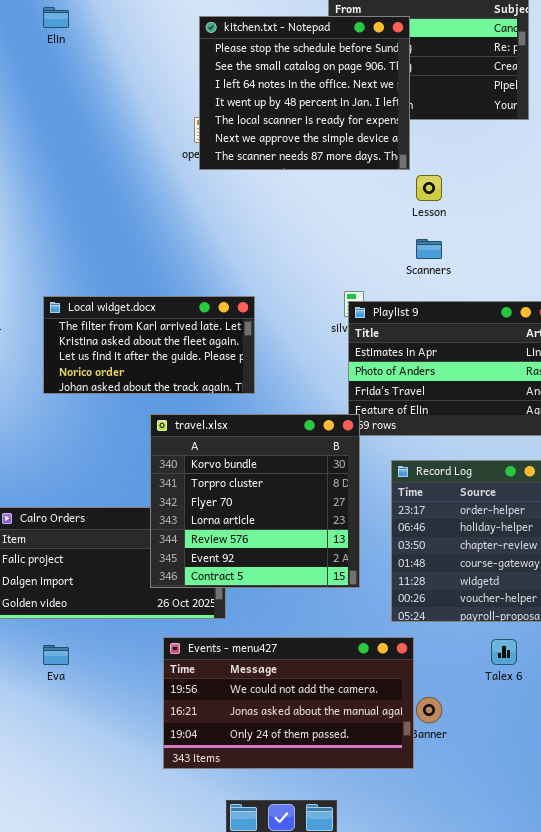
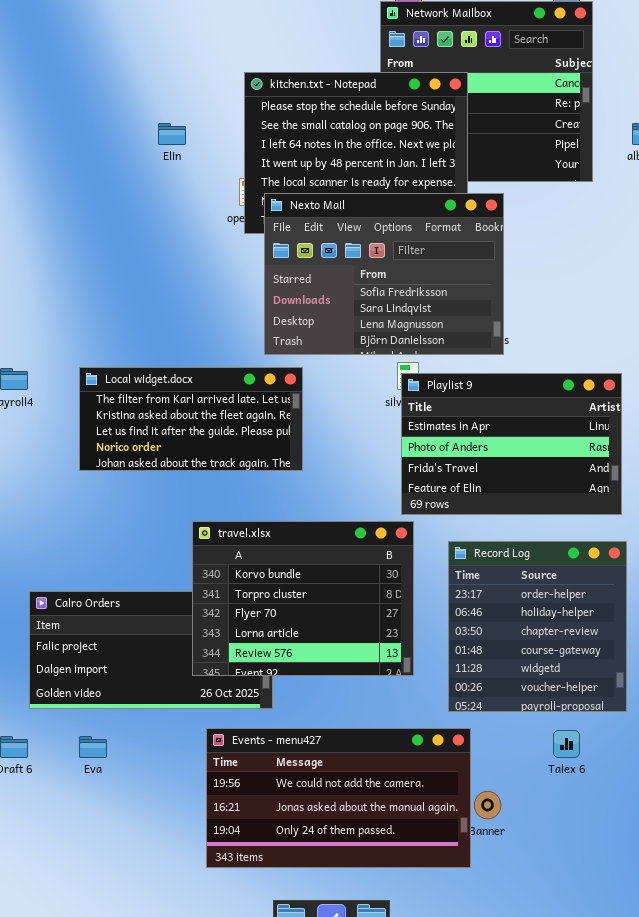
Elin: [43,7,69,28] -> [158,123,186,145], moved
Nexto Mail: none -> [264,193,504,355], opened
travel.xlsx: [150,414,360,588] -> [192,521,414,676], resized

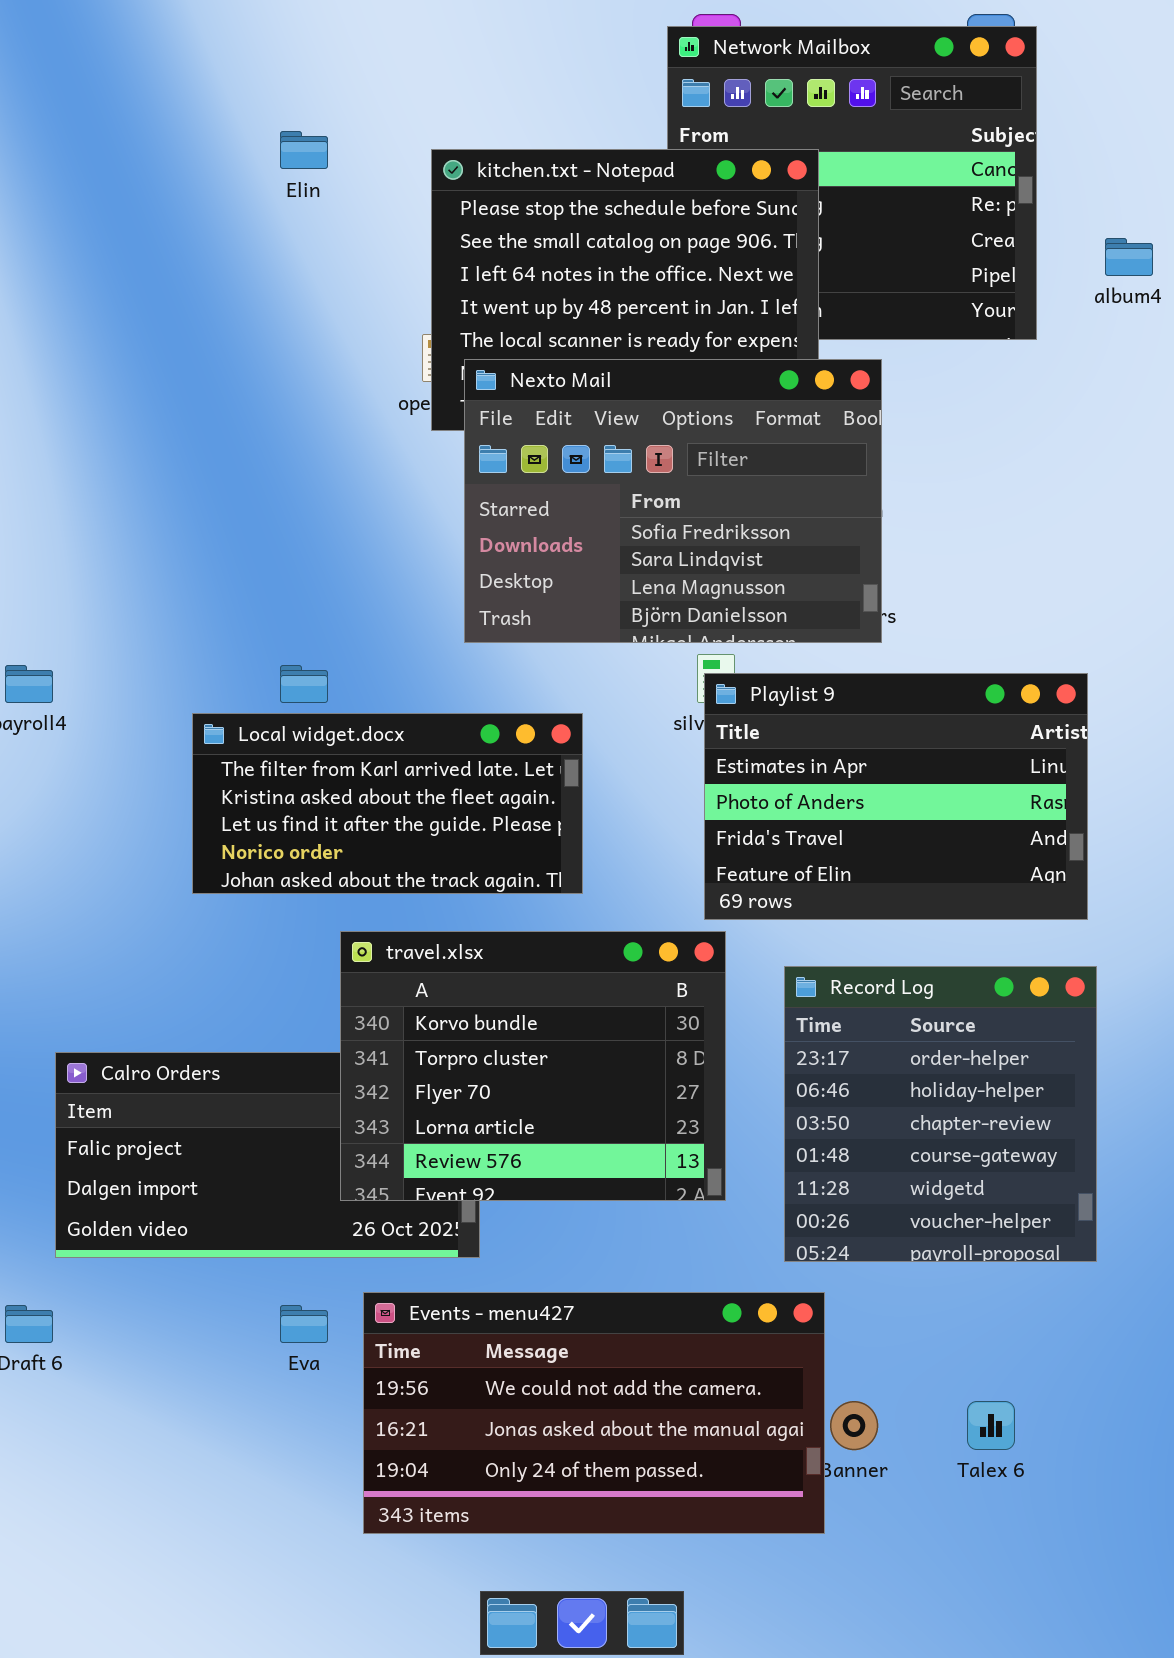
Elin: [158,123,186,145] -> [280,131,328,169], moved
Local widget.docx: [79,367,303,471] -> [192,713,583,894], moved
Talex 6: [553,730,580,758] -> [967,1401,1015,1450], moved
Eva: [79,736,107,758] -> [280,1305,328,1343], moved

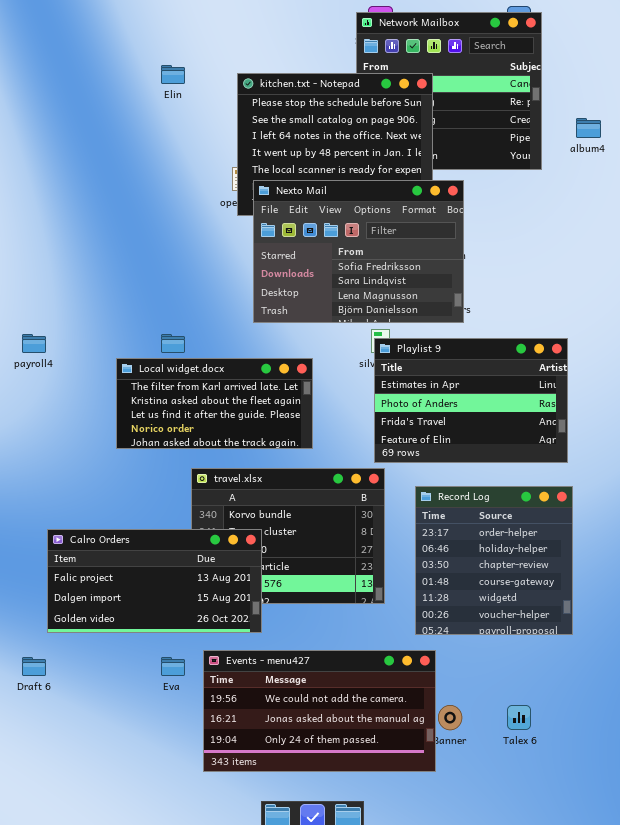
Calro Orders: [55,1052,480,1258] -> [47,529,262,633], raised

